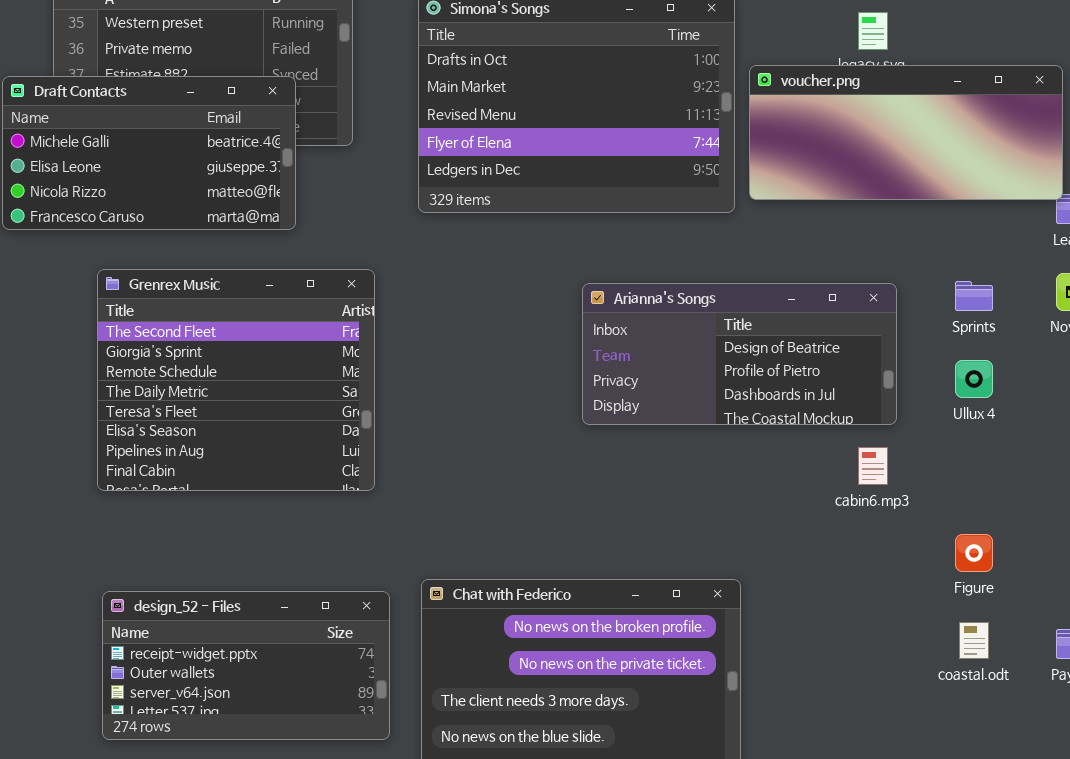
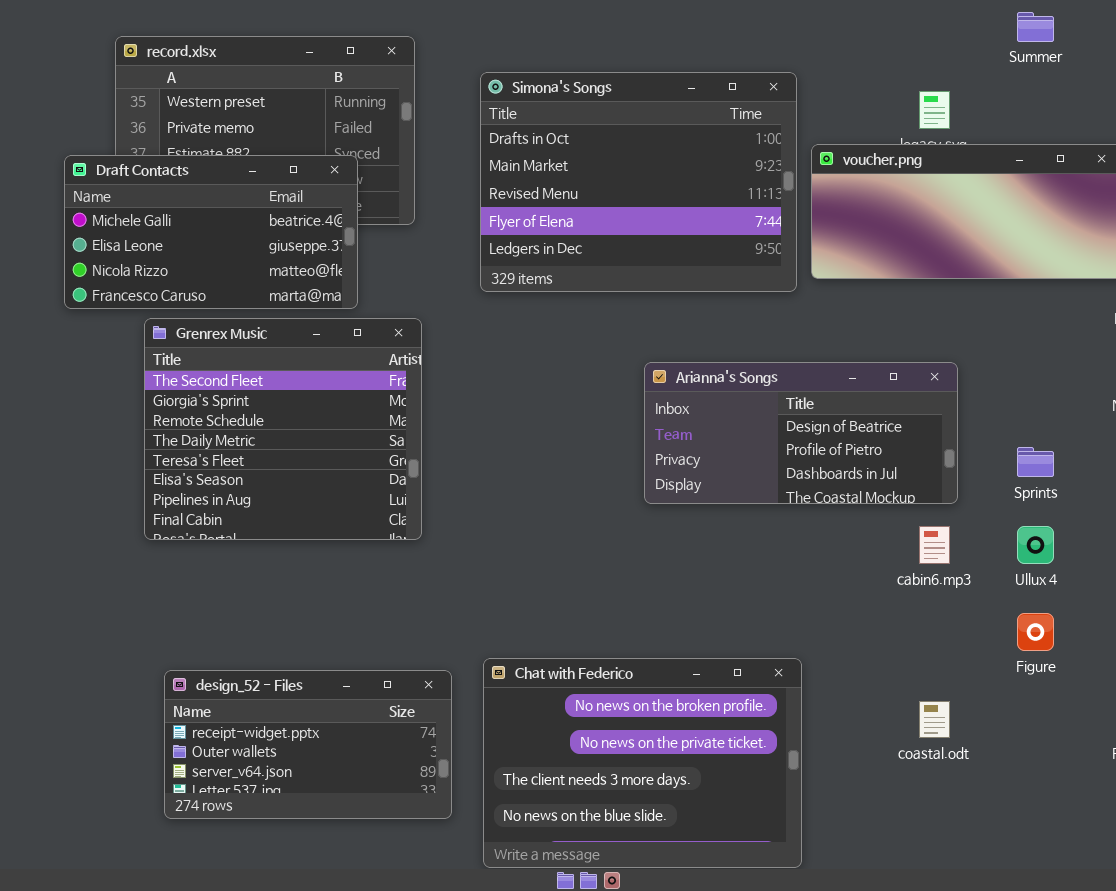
Grenrex Music: [97,269,375,491] -> [144,318,422,540], moved
Sprints: [955,281,993,311] -> [1017,447,1054,477], moved
Ullux 4: [955,360,993,398] -> [1017,526,1054,564], moved
coastal.odt: [959,622,989,659] -> [919,701,950,738], moved

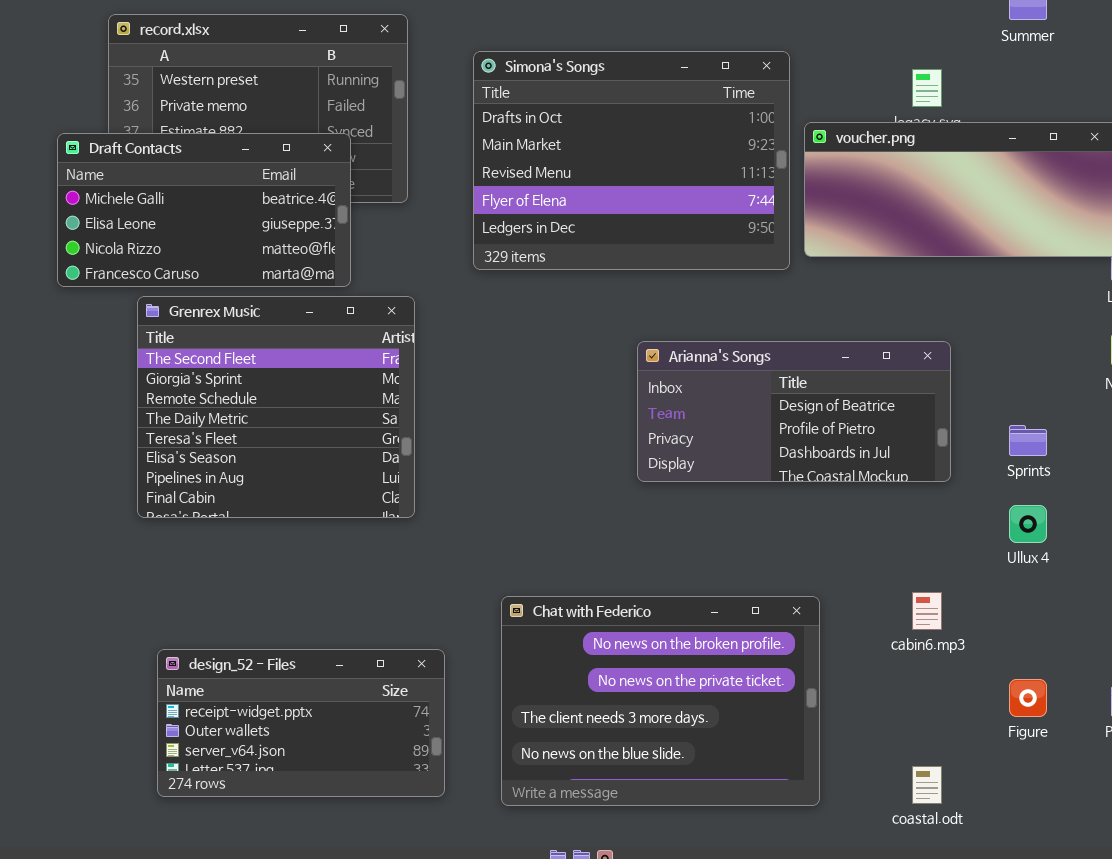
cabin6.mp3: [919,526,950,564] -> [912,592,942,630], moved
Figure: [1017,613,1054,651] -> [1009,679,1047,717], moved
Chat with Federico: [483,658,802,868] -> [501,596,820,806], moved
coastal.odt: [919,701,950,738] -> [912,766,942,804], moved

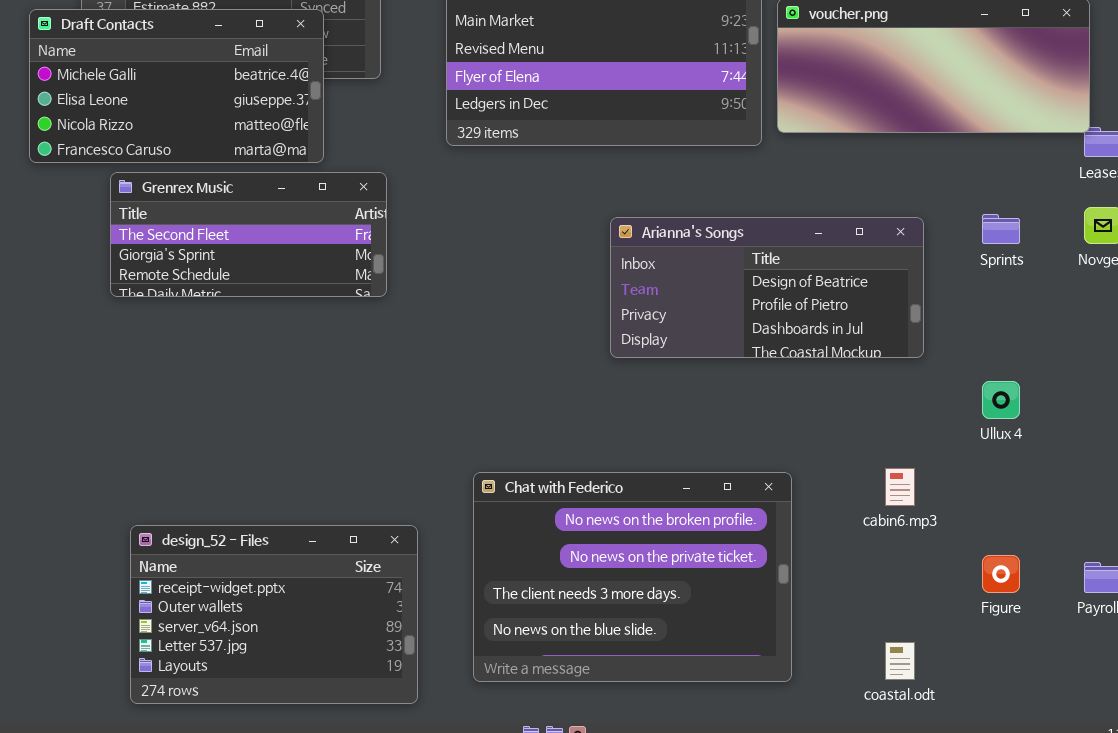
Grenrex Music: [137,296,415,518] -> [110,172,387,297], resized
Sprints: [1009,425,1047,456] -> [982,214,1020,244], moved
design_52 - Files: [157,649,445,797] -> [130,525,418,704], resized

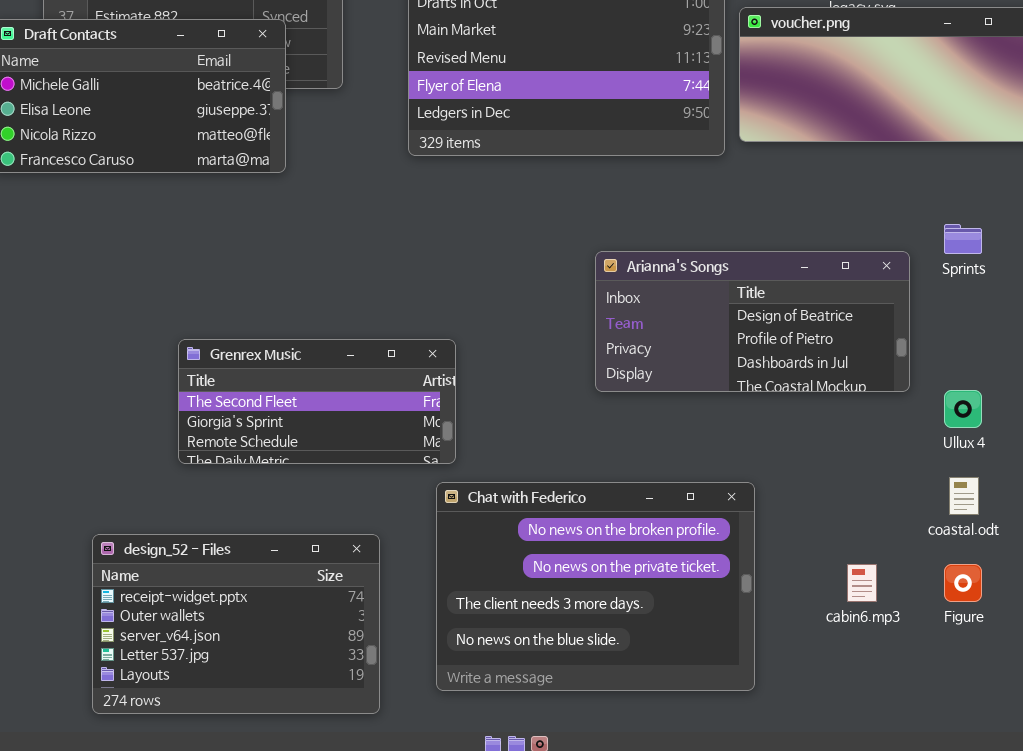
Grenrex Music: [110,172,387,297] -> [178,339,456,464], moved
Arianna's Songs: [610,217,924,358] -> [595,251,910,392], moved
cabin6.mp3: [885,468,915,506] -> [847,564,877,602], moved
coastal.odt: [885,642,915,680] -> [949,477,979,515], moved

